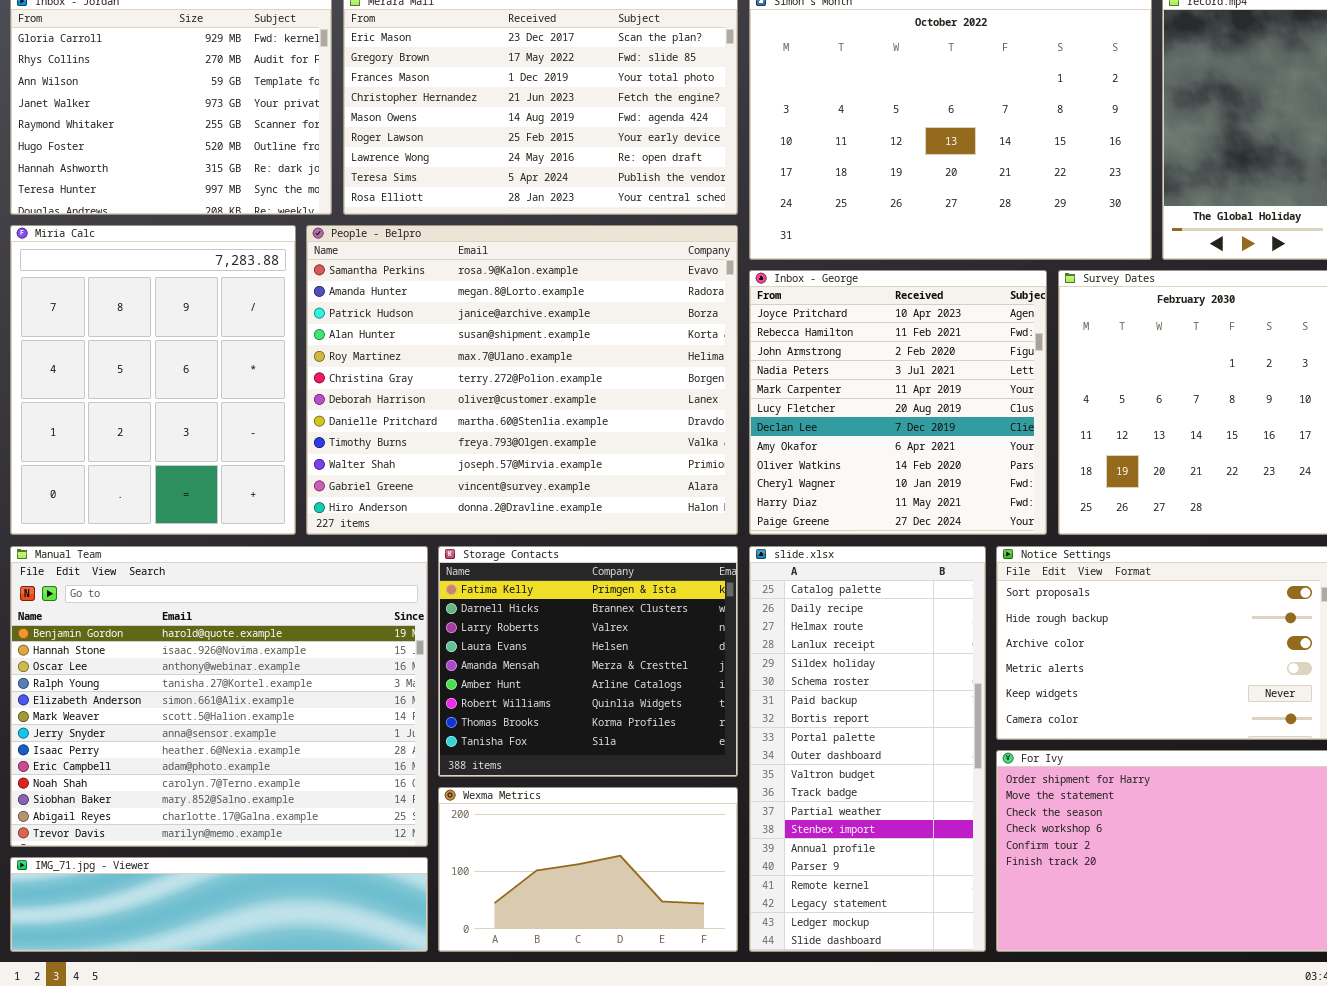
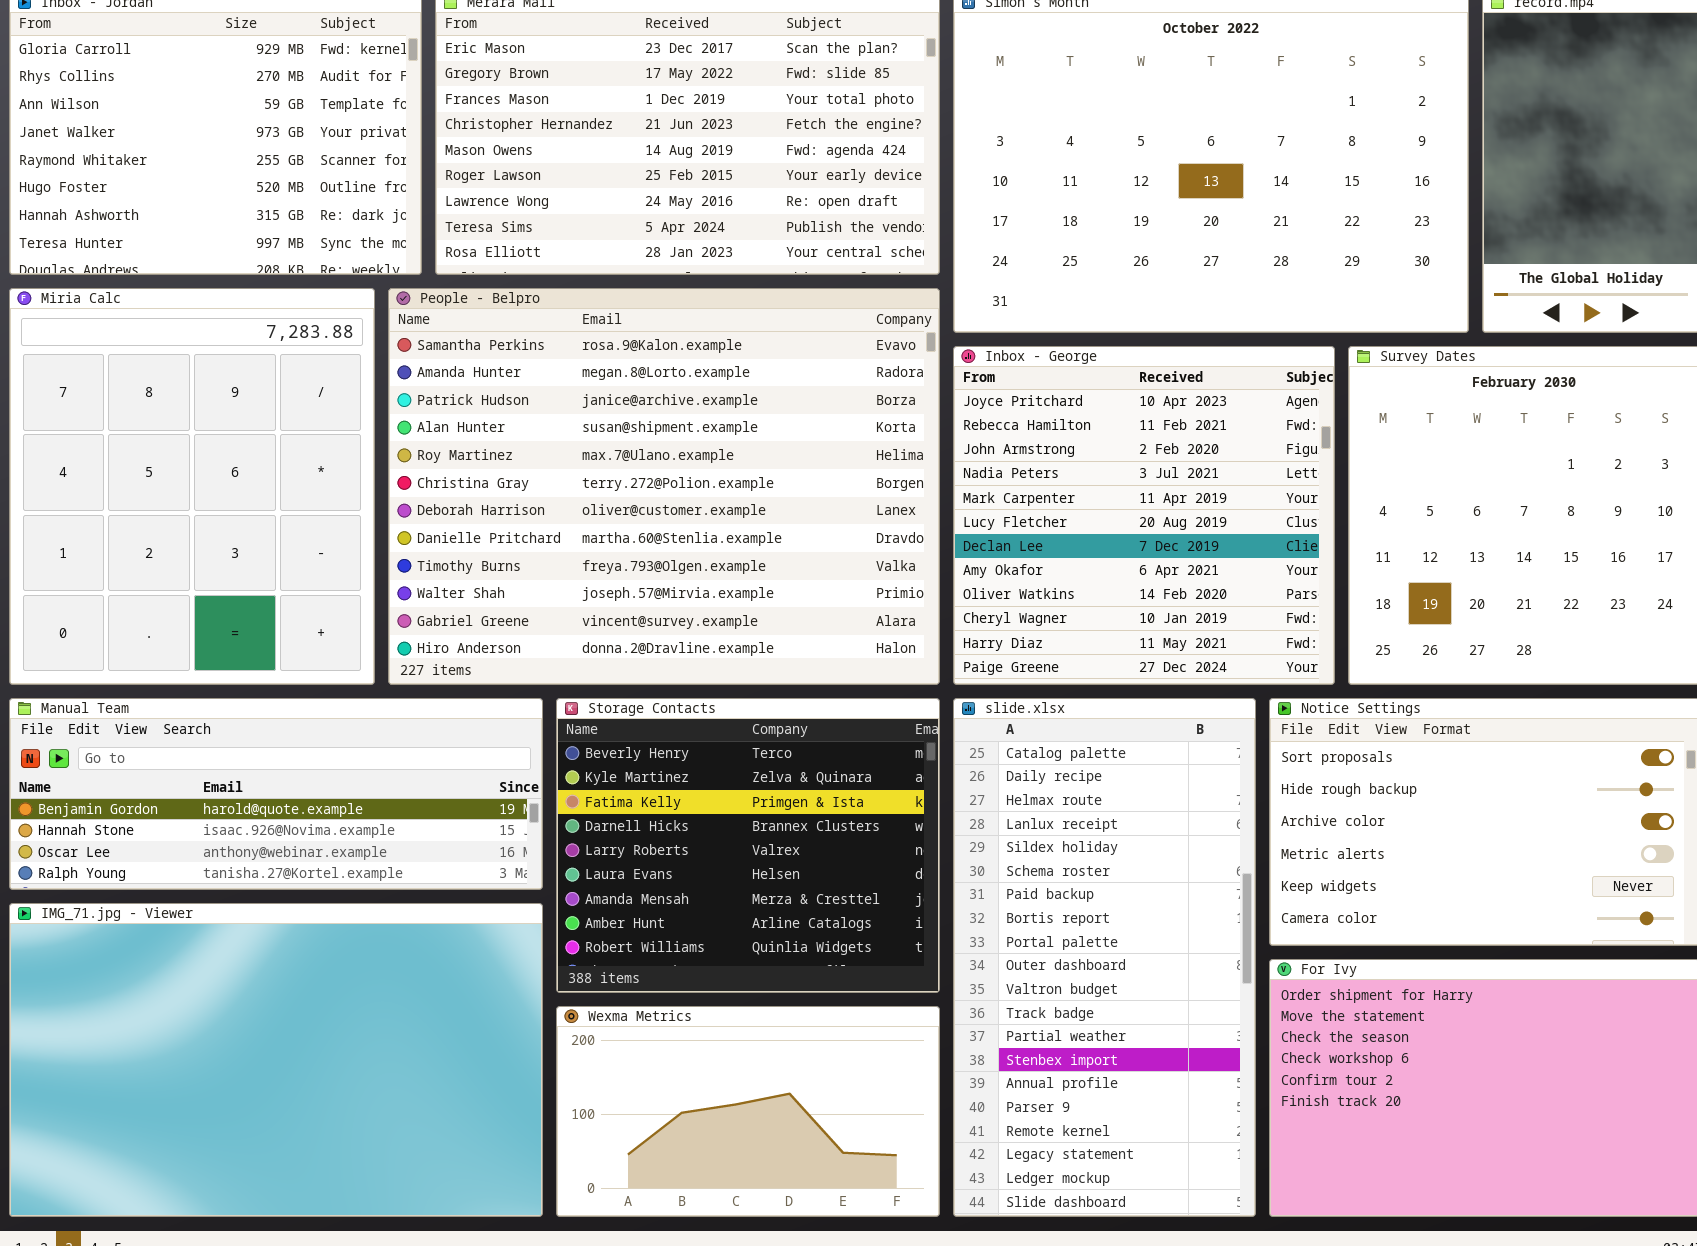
Manual Team: [10,546,428,847] -> [9,698,543,890], resized
Storage Contacts: [438,546,738,777] -> [556,698,940,993], scrolled up 2 rows
IMG_71.jpg - Viewer: [10,857,428,952] -> [9,903,543,1217], resized

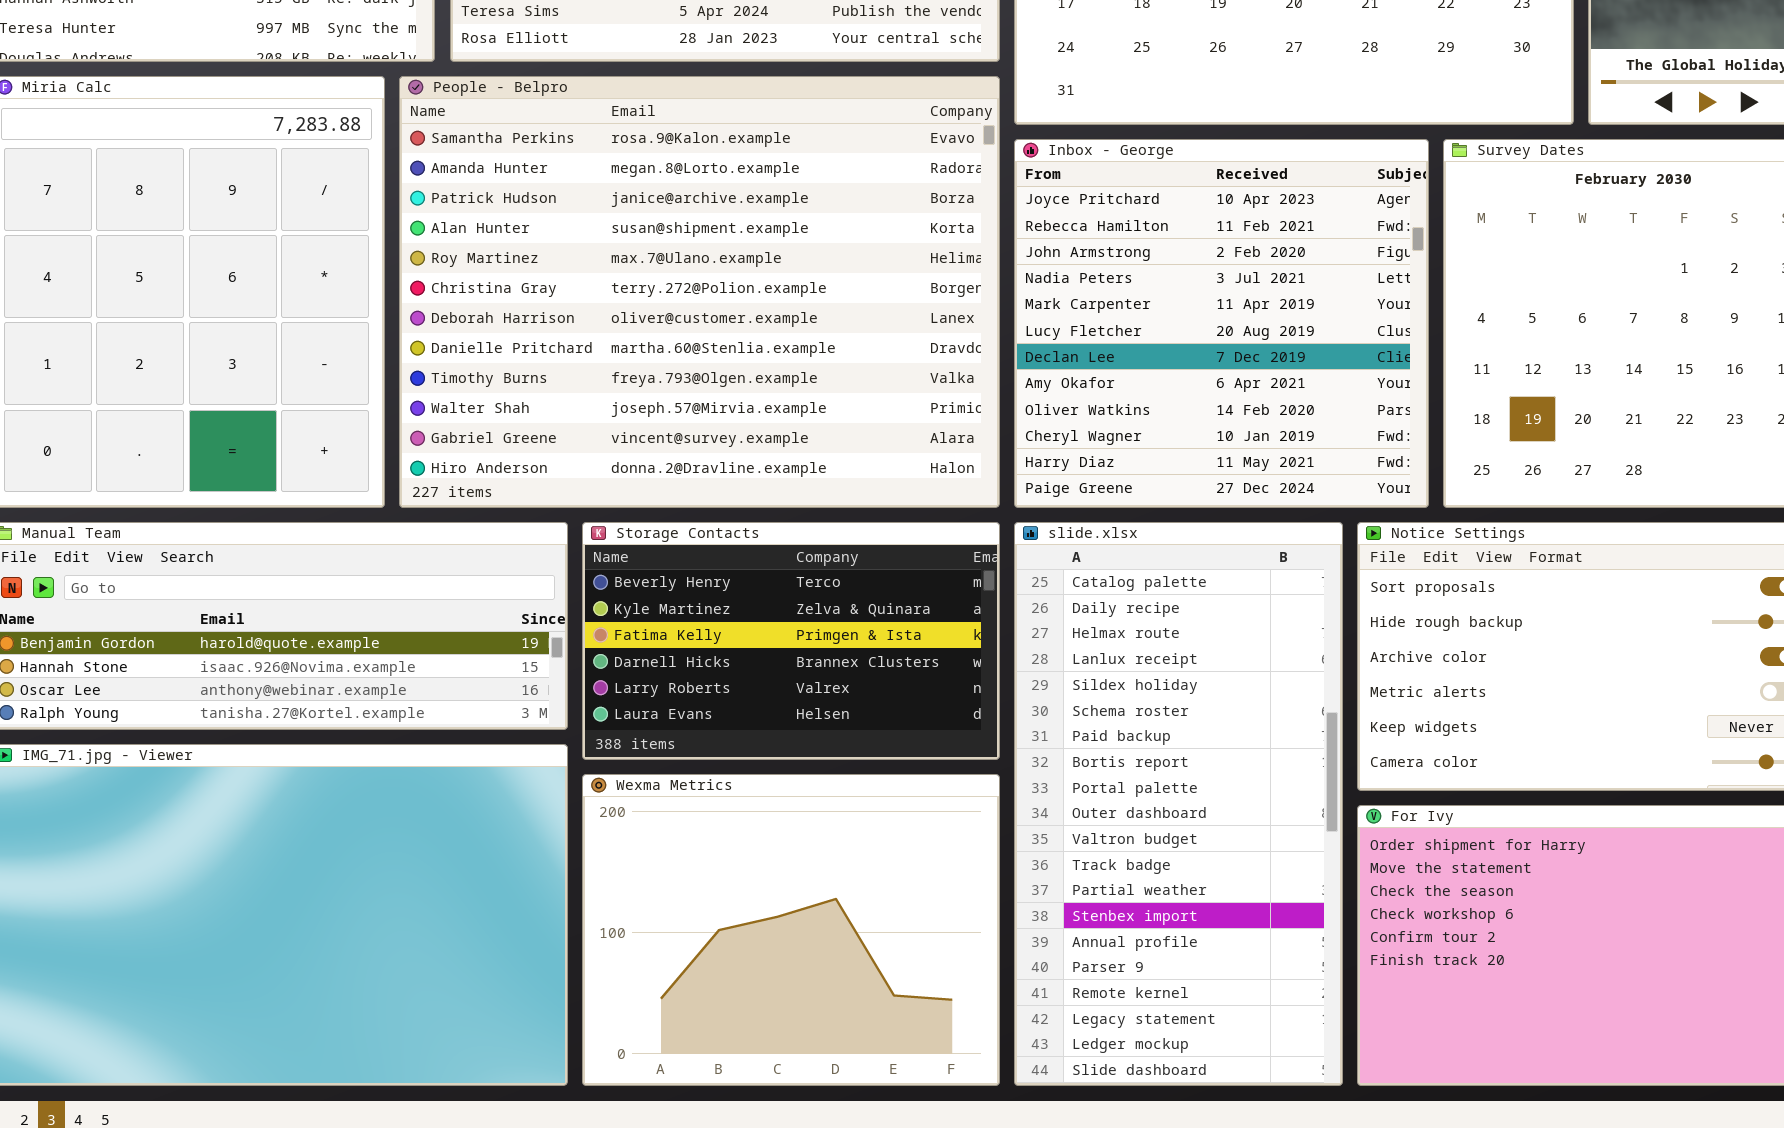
Storage Contacts: [556,698,940,993] -> [582,522,1000,760], resized
Wexma Metrics: [556,1006,940,1217] -> [582,774,1000,1086], resized

